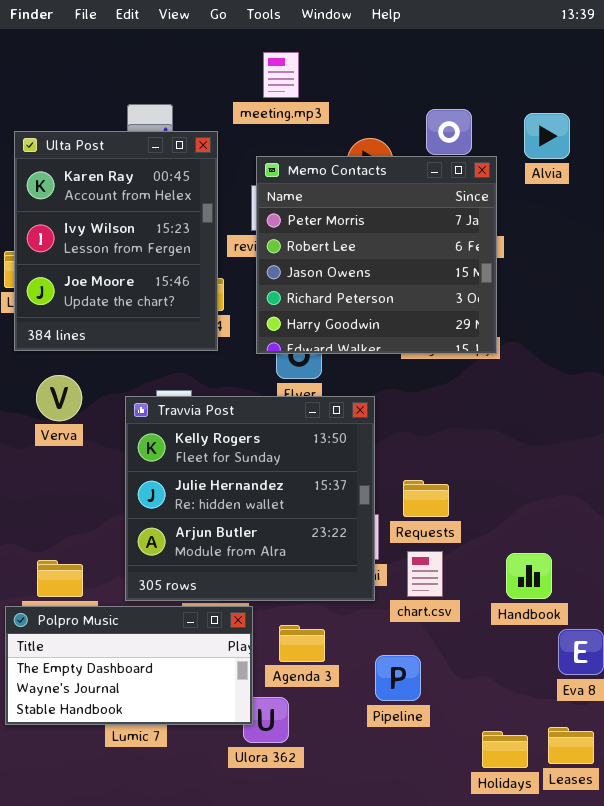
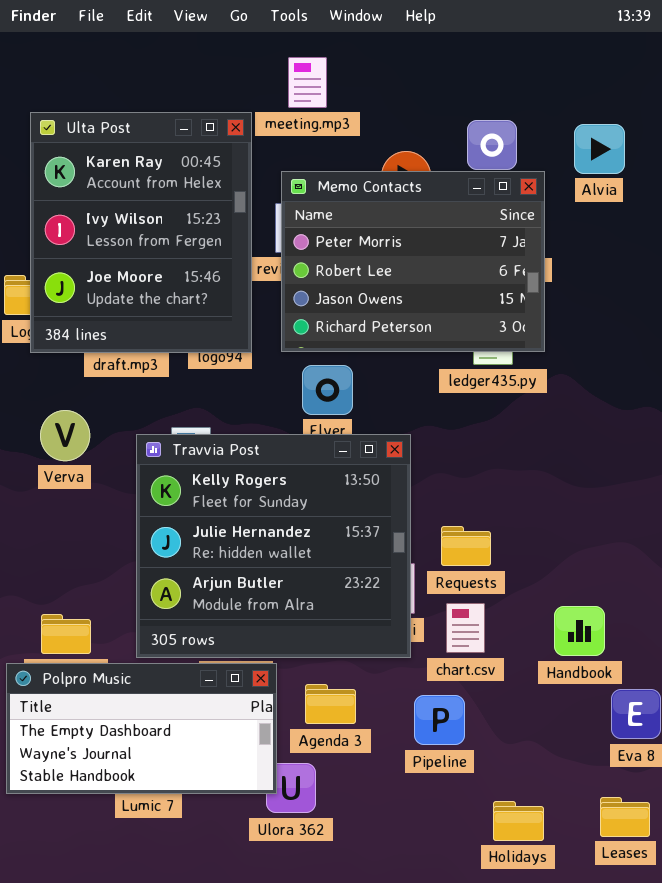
Ulta Post: [14,131,218,351] -> [30,112,252,353], moved
Memo Contacts: [256,156,497,354] -> [281,171,545,352], resized
Pipeline: [375,655,421,701] -> [414,695,465,745], moved
Holidays: [482,731,528,768] -> [493,801,544,841], moved

